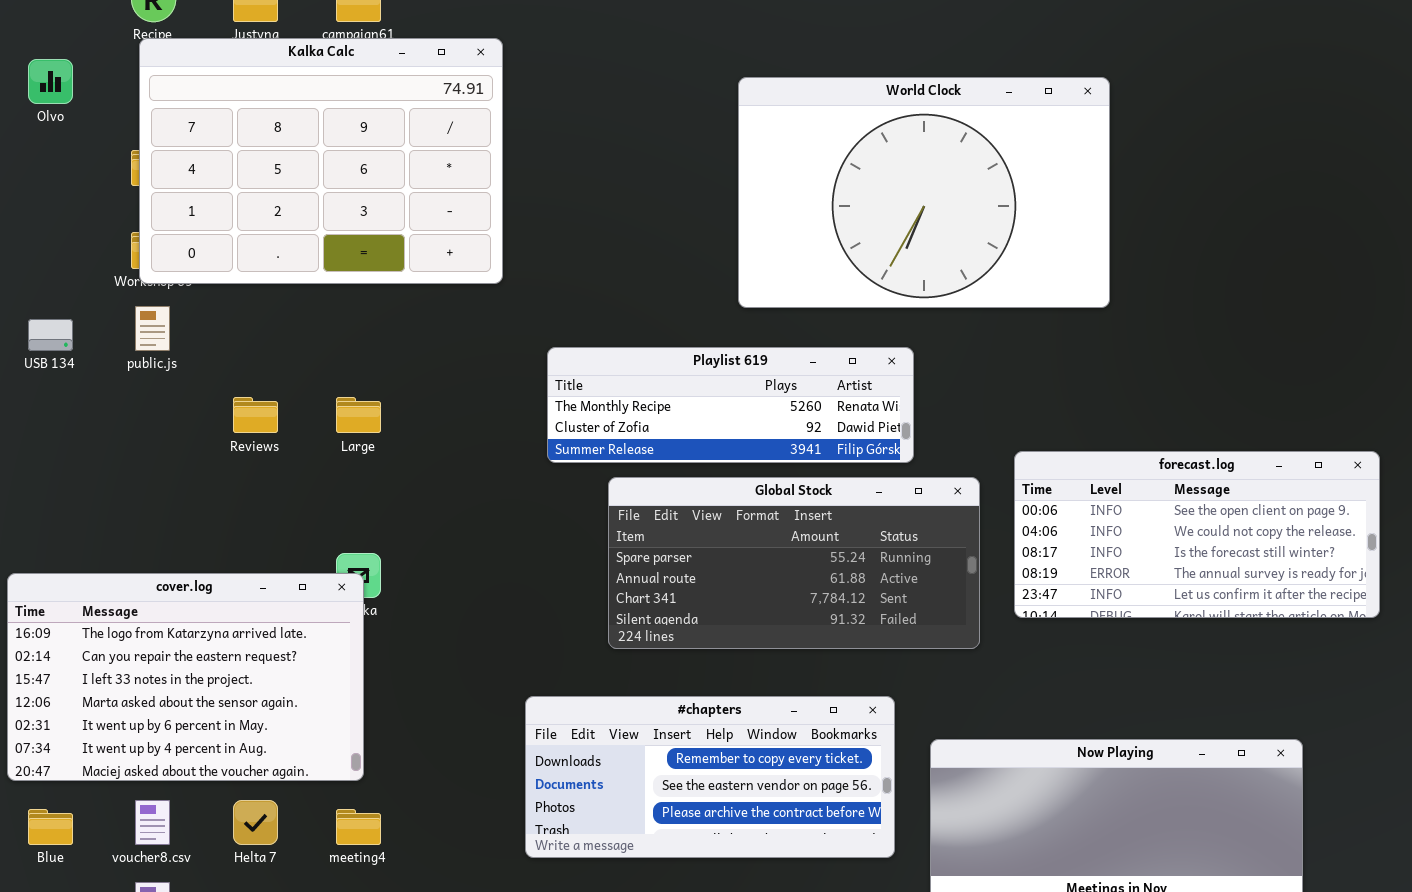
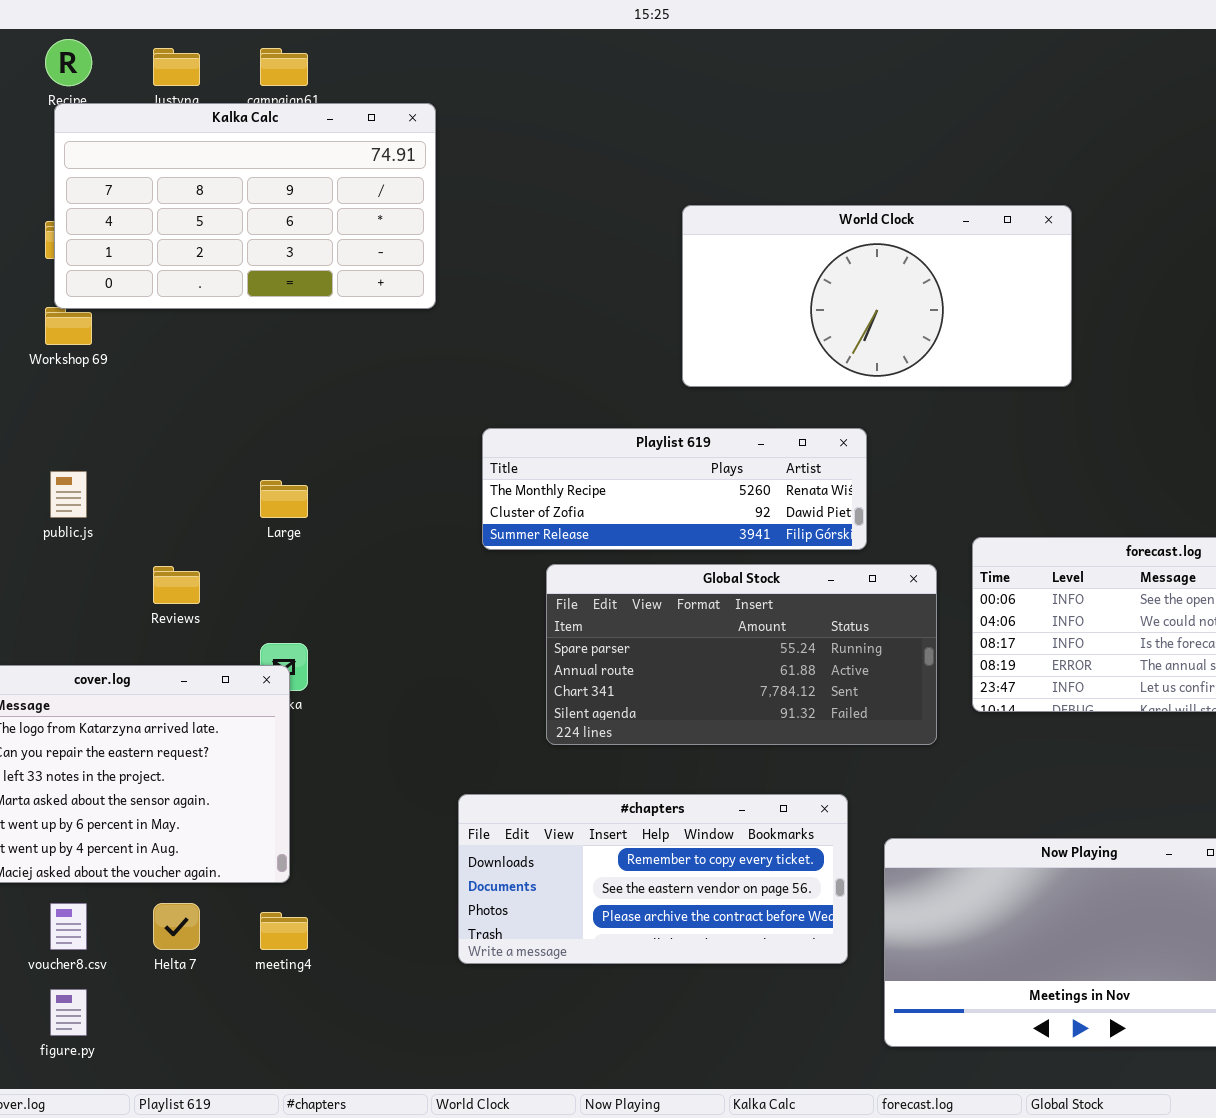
Kalka Calc: [139,38,503,284] -> [54,103,436,309], resized
World Clock: [738,77,1110,308] -> [682,205,1072,387], resized
public.js: [135,306,170,351] -> [50,471,87,518], moved
Reviews: [233,397,278,433] -> [153,566,200,604], moved

